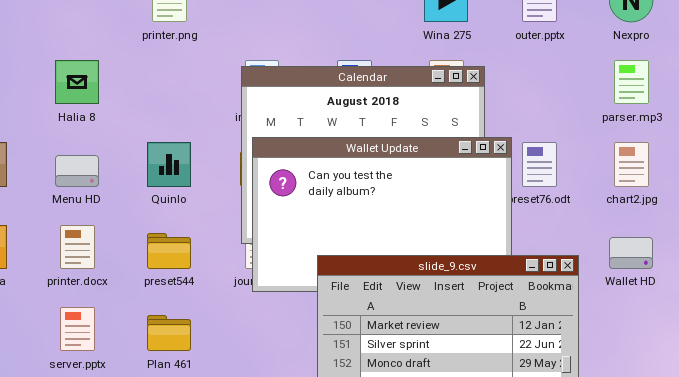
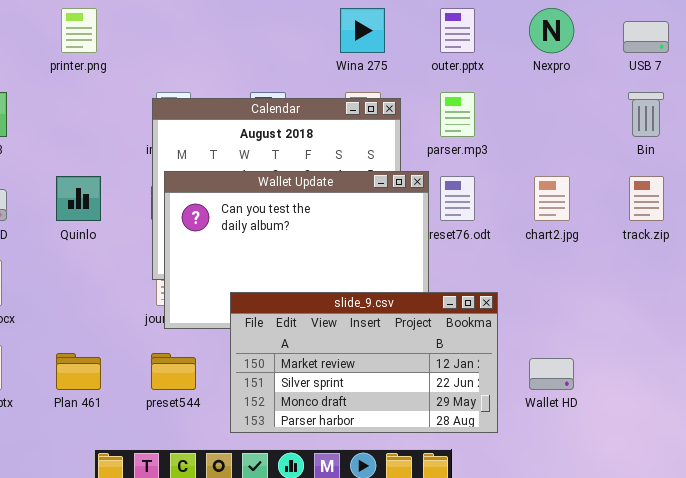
parser.mp3: [614,60,649,104] -> [440,92,475,137], moved
preset544: [147,233,191,269] -> [151,353,196,390], moved
Wallet HD: [609,237,653,269] -> [529,358,574,390], moved

